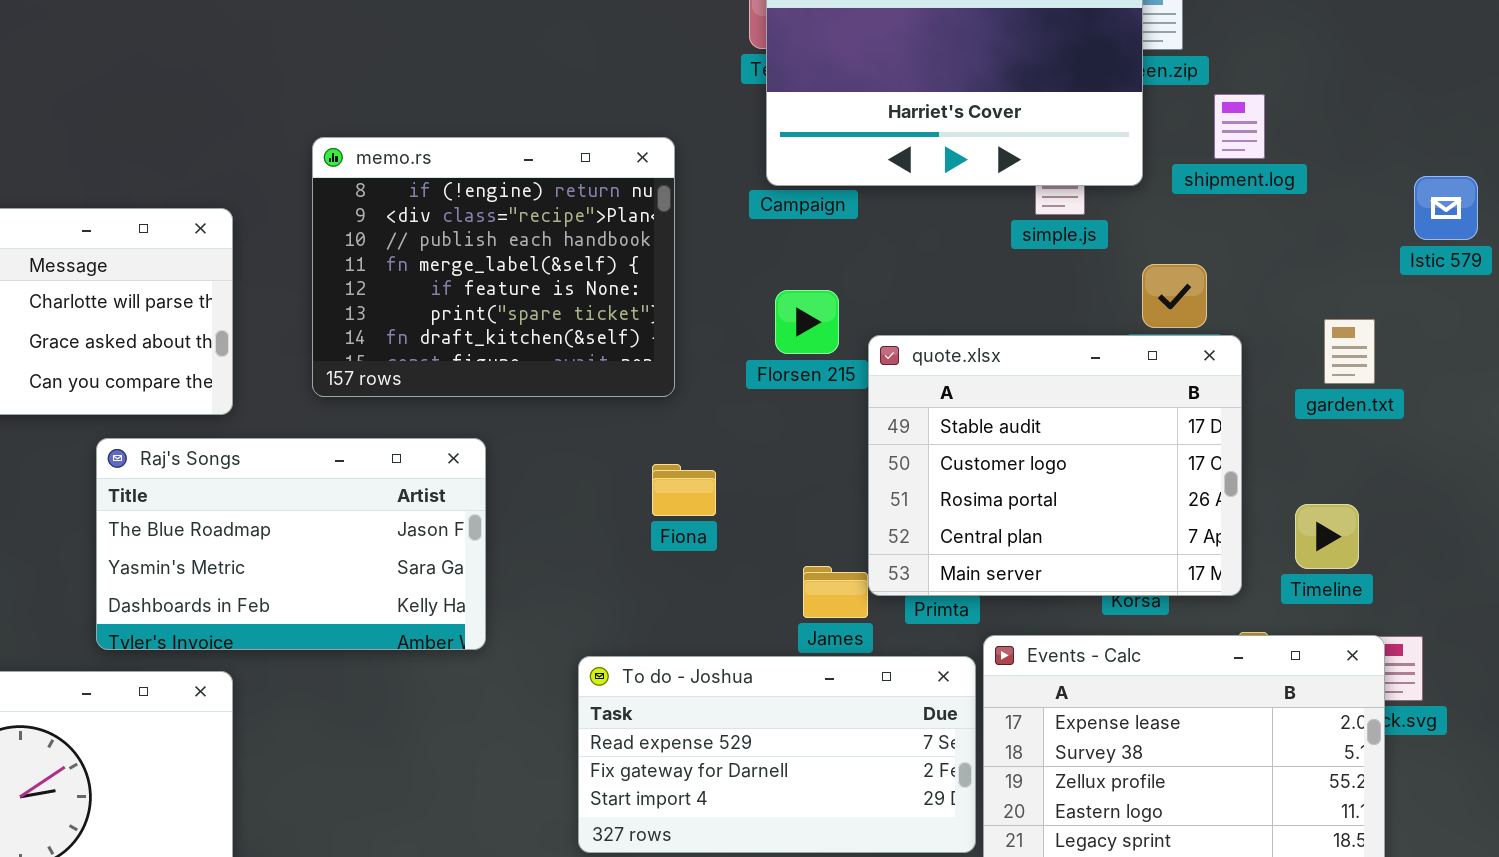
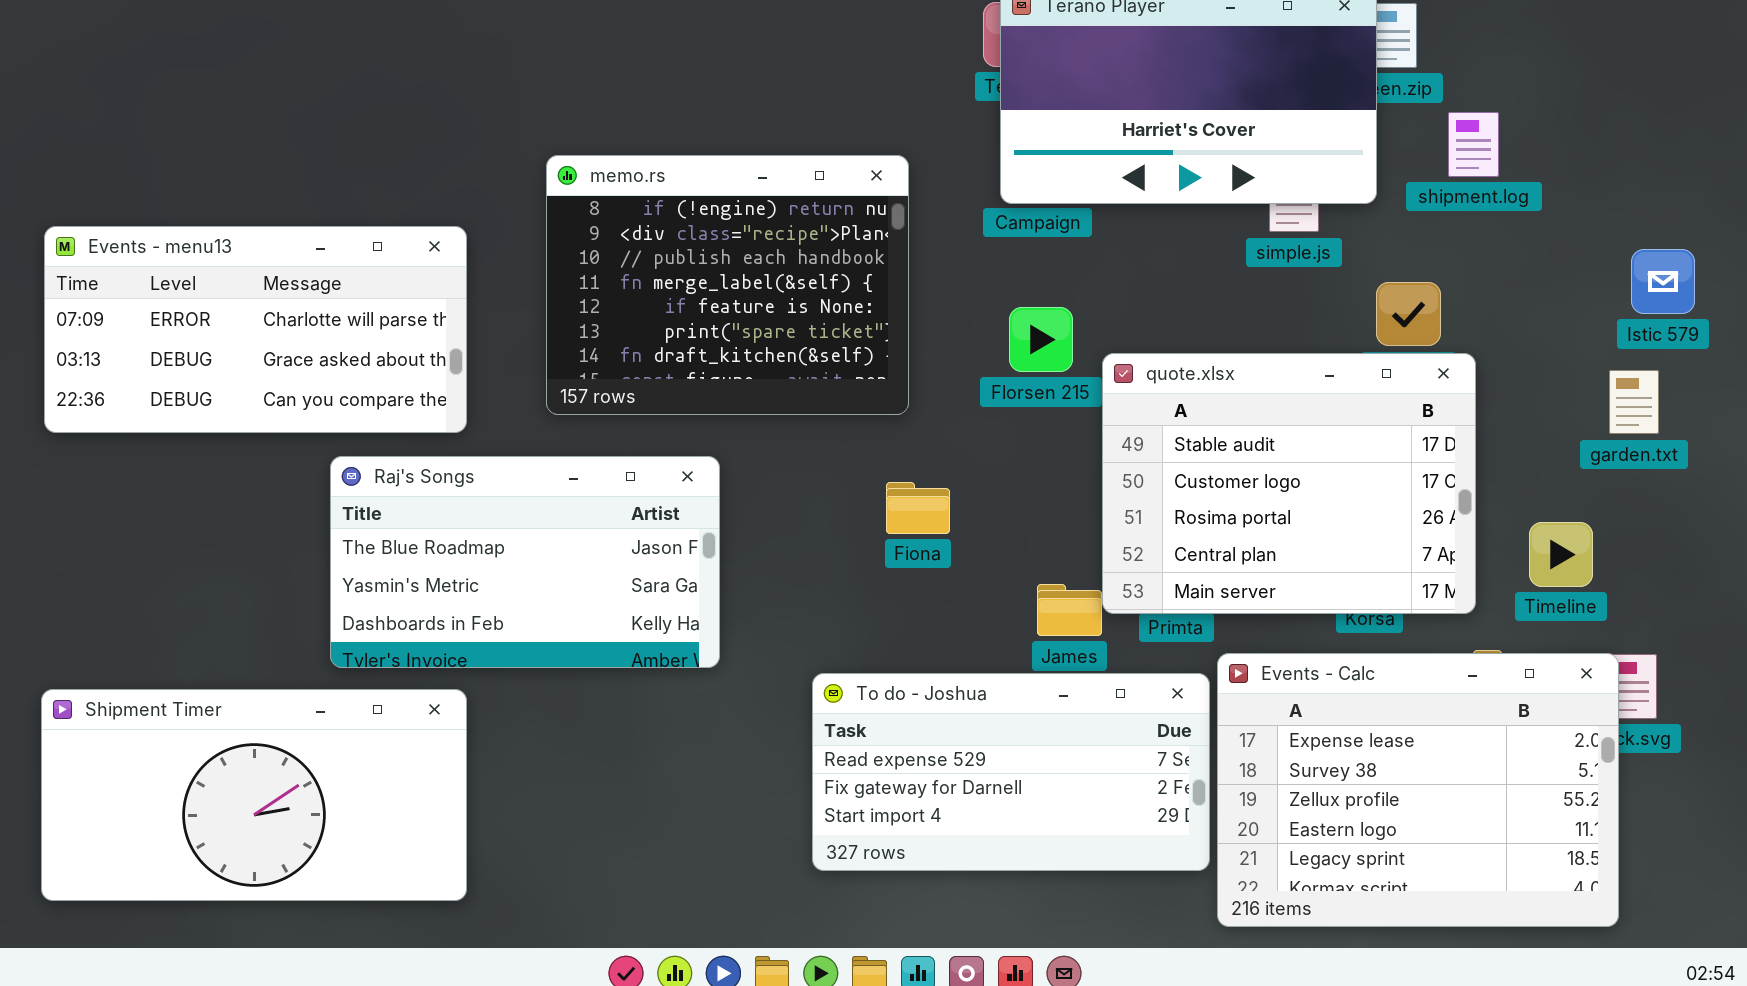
Istic 579: [1414,176,1478,240] -> [1631,249,1695,314], moved
garden.txt: [1324,319,1375,384] -> [1609,370,1659,434], moved

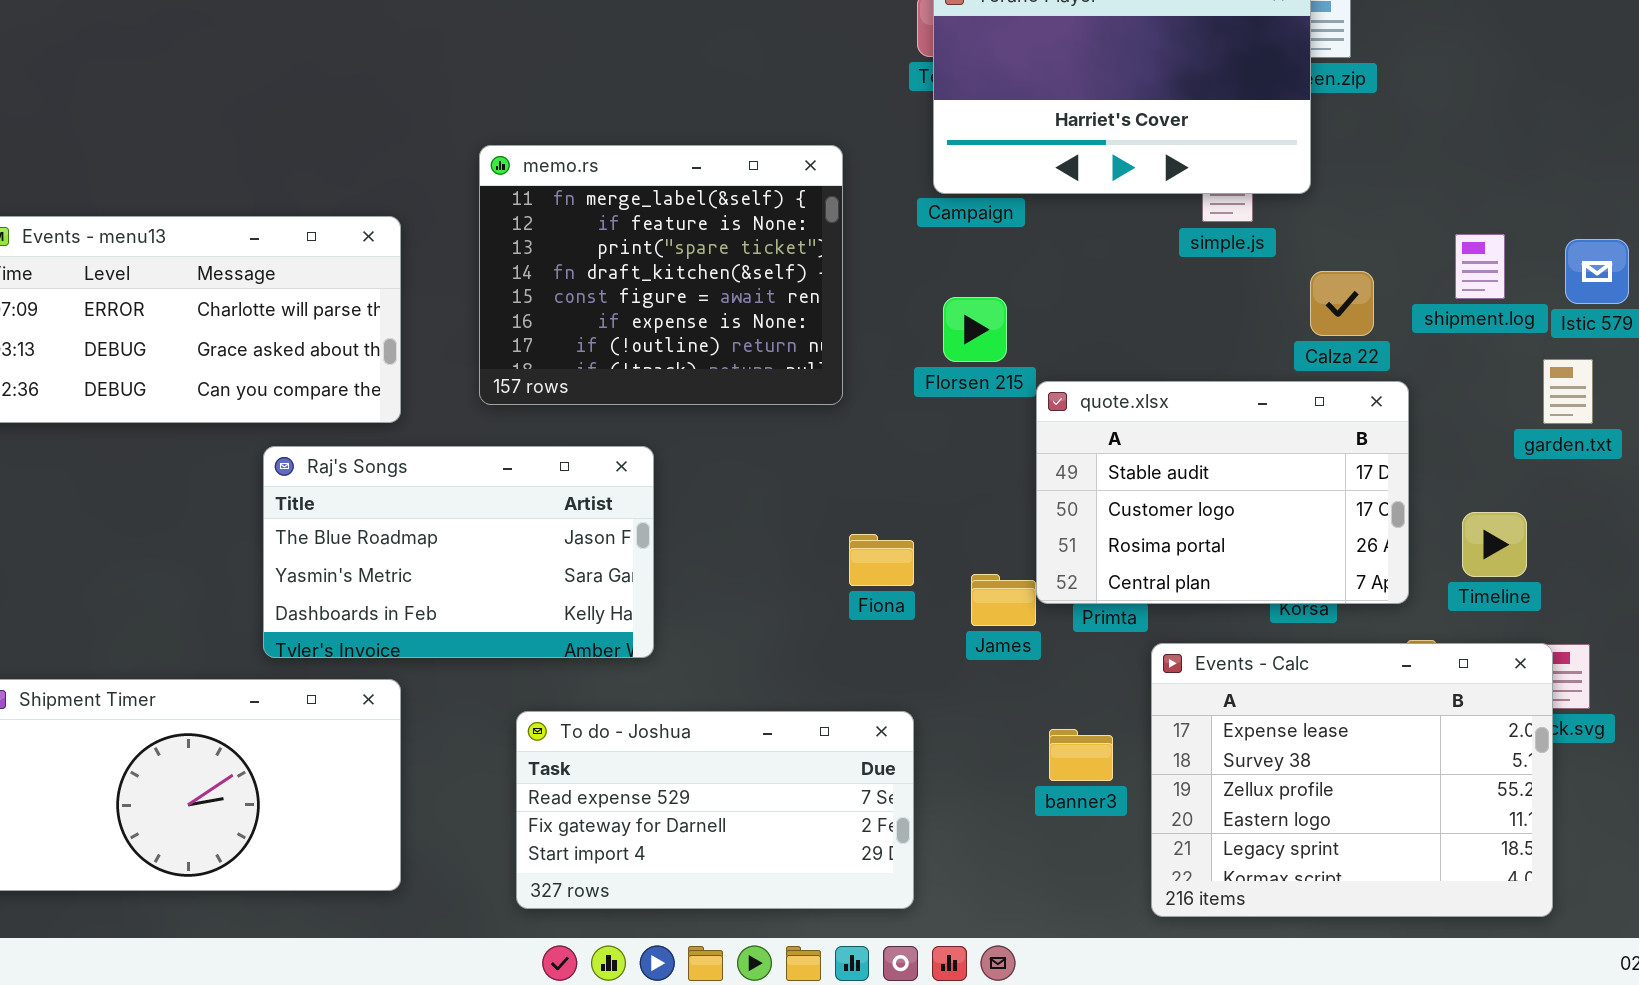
shipment.log: [1448,112,1499,177] -> [1455,234,1505,299], moved
memo.rs: [546,155,909,415] -> [479,145,843,405], scrolled down 3 rows
quote.xlsx: [1102,353,1476,614] -> [1036,381,1409,604], resized
Fiona: [886,482,950,534] -> [849,534,914,586], moved
To do - Joshua: [812,673,1210,871] -> [516,711,914,909], moved

